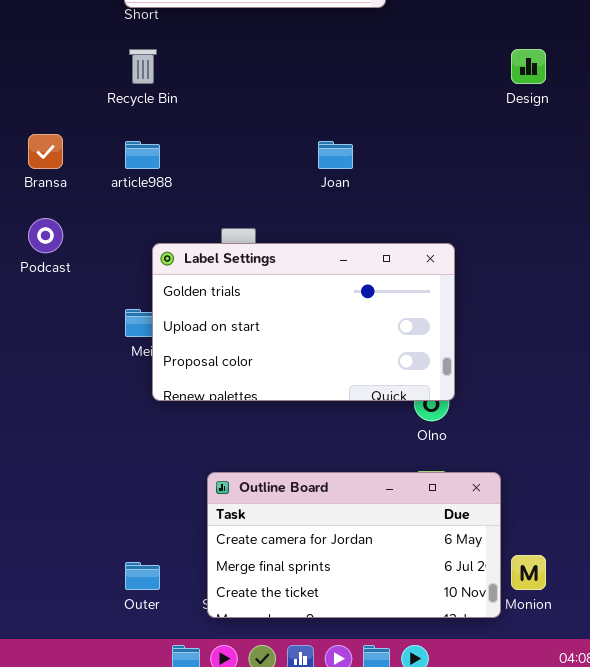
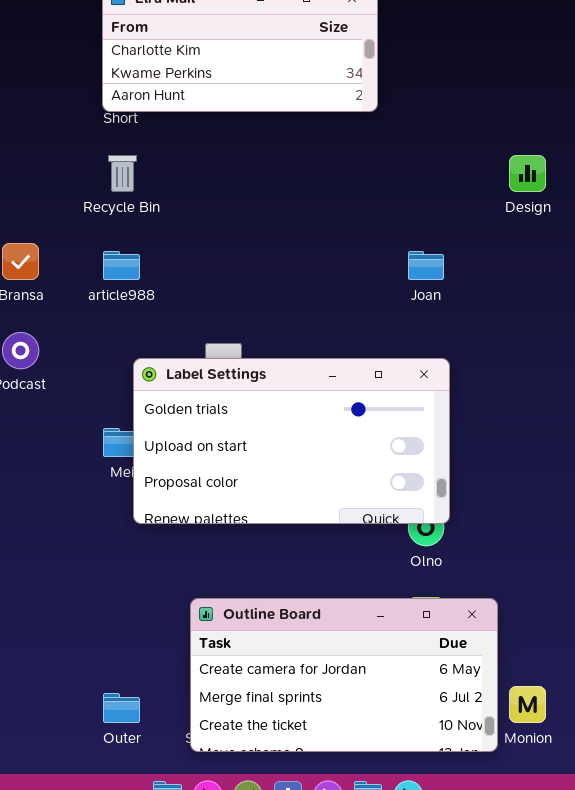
Joan: [318,141,353,169] -> [408,251,444,280], moved

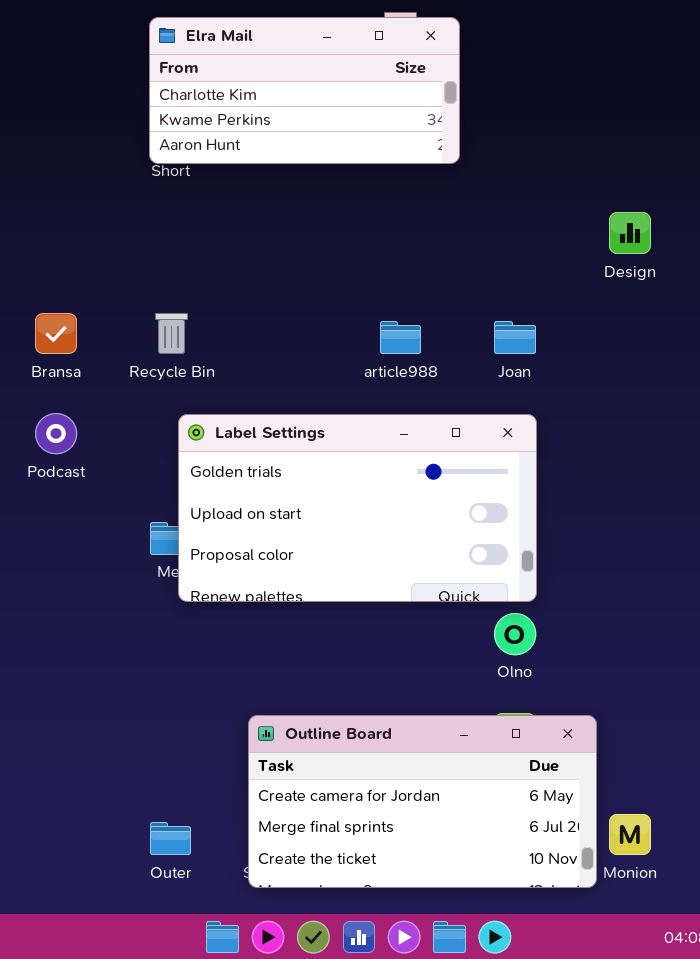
Recycle Bin: [108,155,137,192] -> [155,313,188,354], moved
article988: [103,251,140,280] -> [380,321,421,354], moved
Label Settings: [133,358,450,524] -> [178,414,537,602], moved

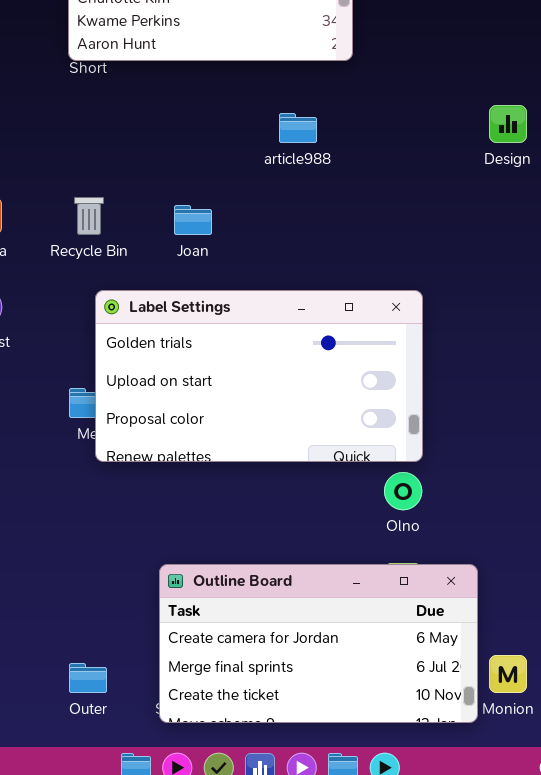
article988: [380,321,421,354] -> [279,113,317,143], moved
Joan: [494,321,536,354] -> [174,205,212,235], moved

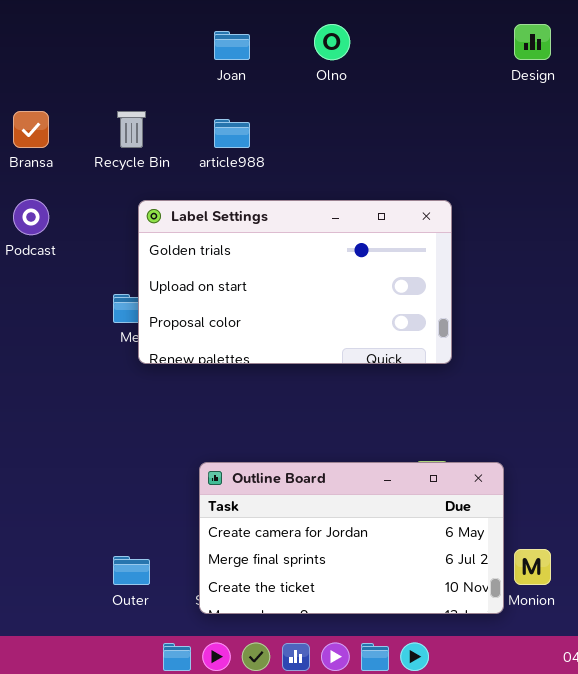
article988: [279,113,317,143] -> [214,119,250,148], moved
Joan: [174,205,212,235] -> [214,31,250,60], moved
Olno: [384,472,422,510] -> [314,24,350,60], moved

